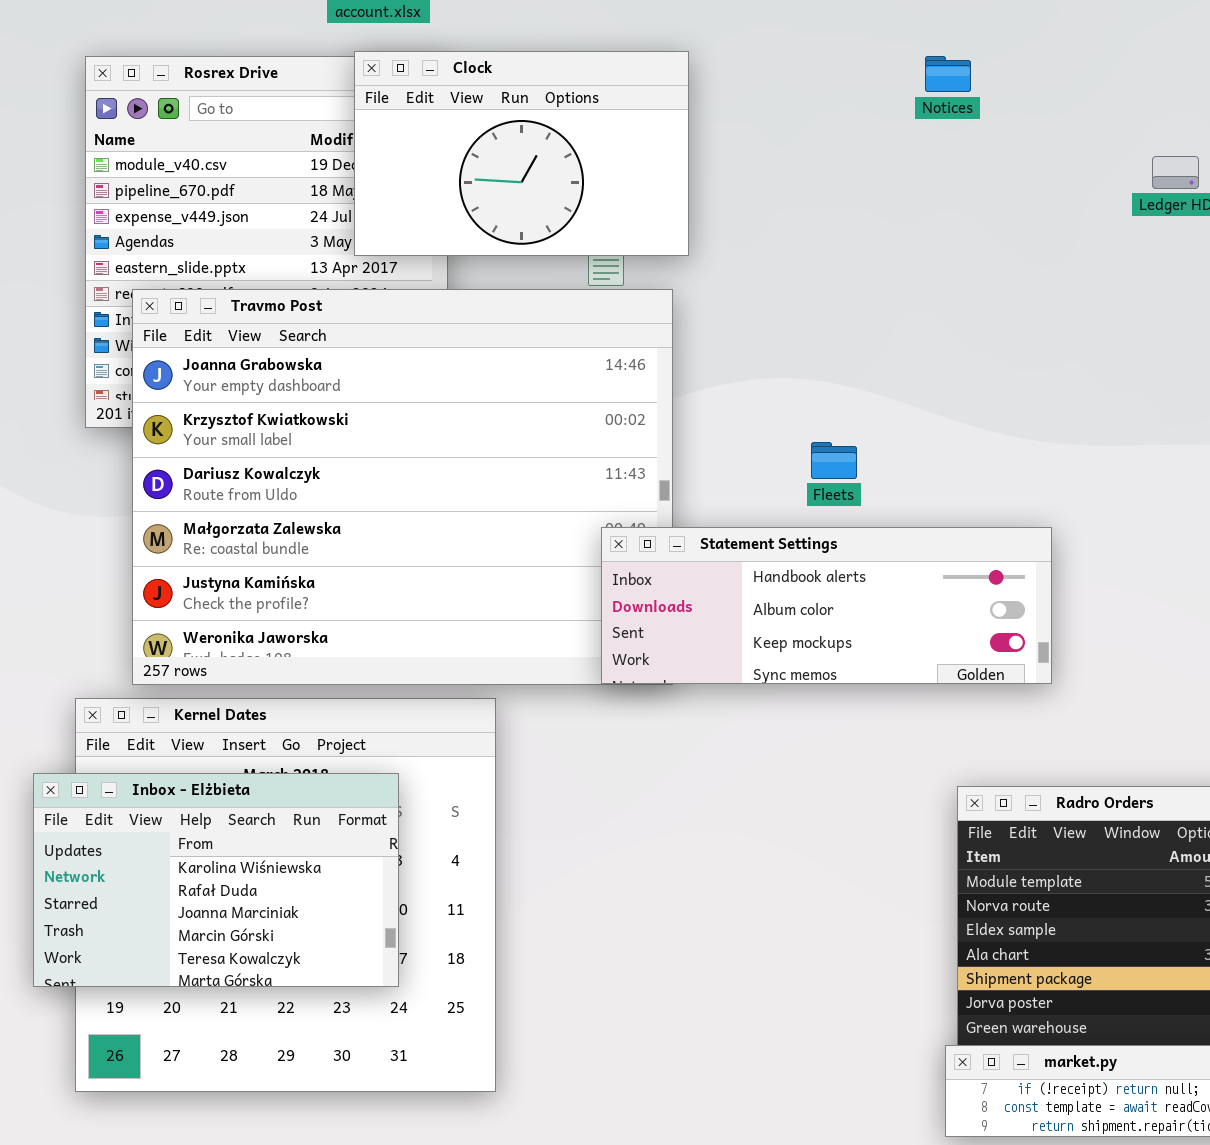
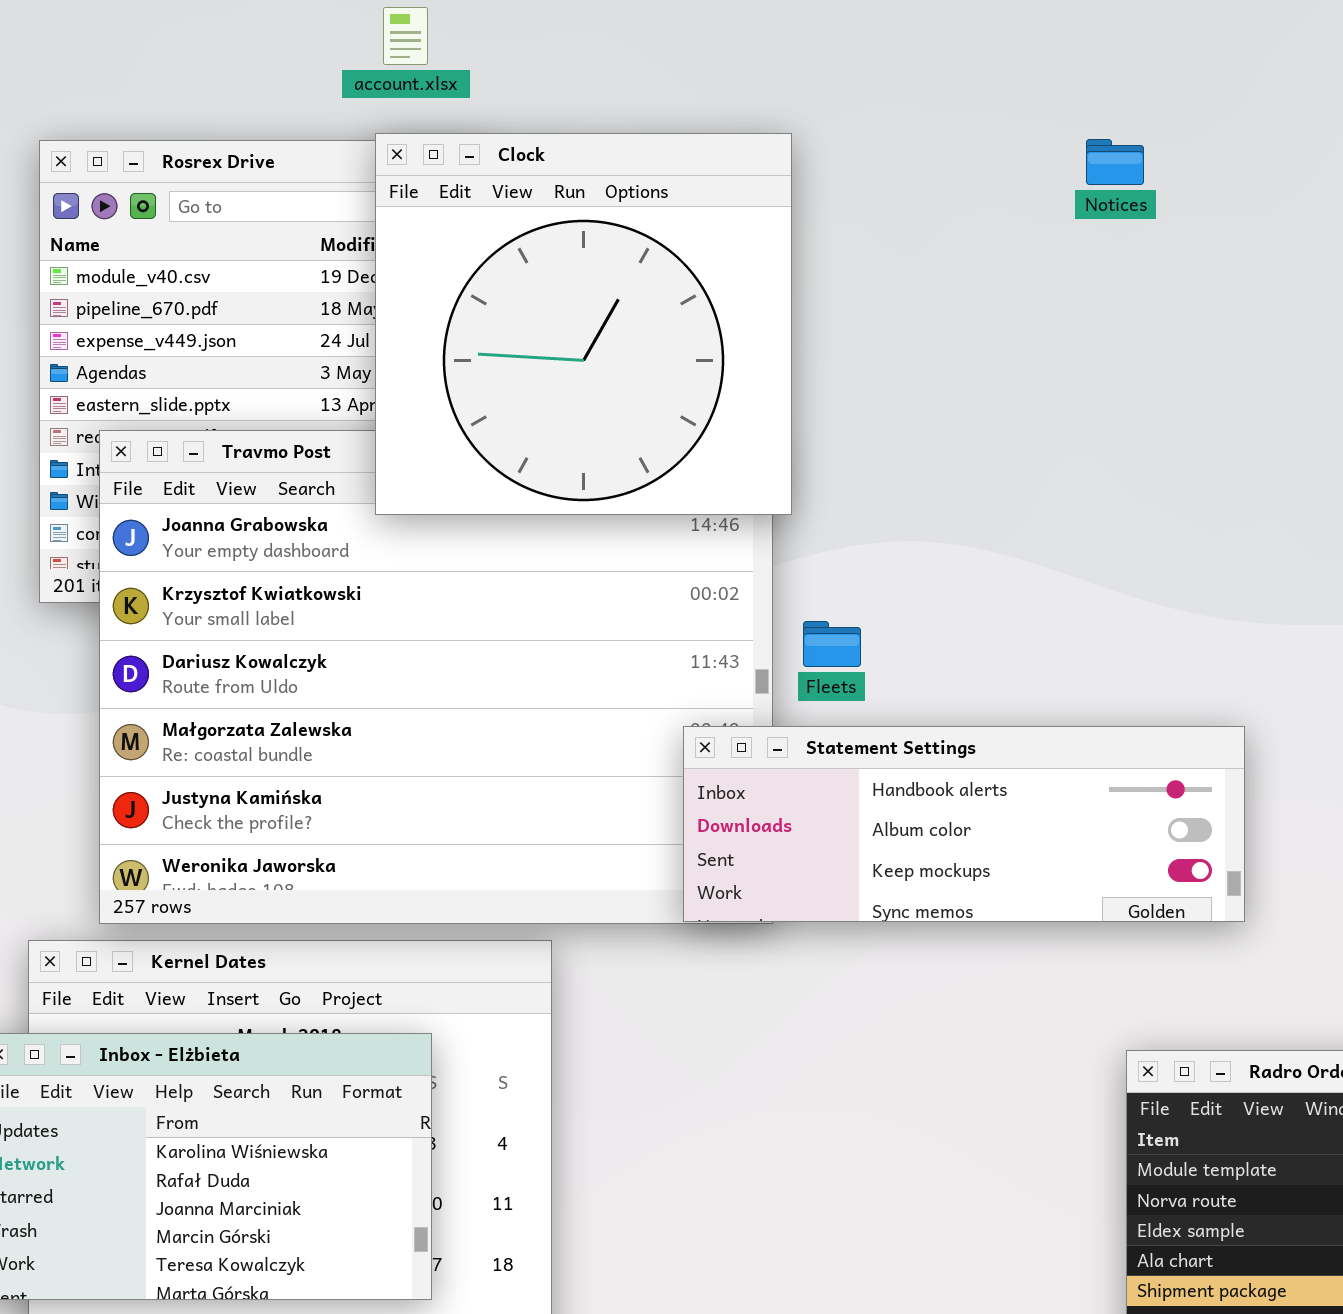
Clock: [354,51,689,256] -> [375,133,792,515], resized
Fleets: [811,442,857,479] -> [803,621,861,667], moved

